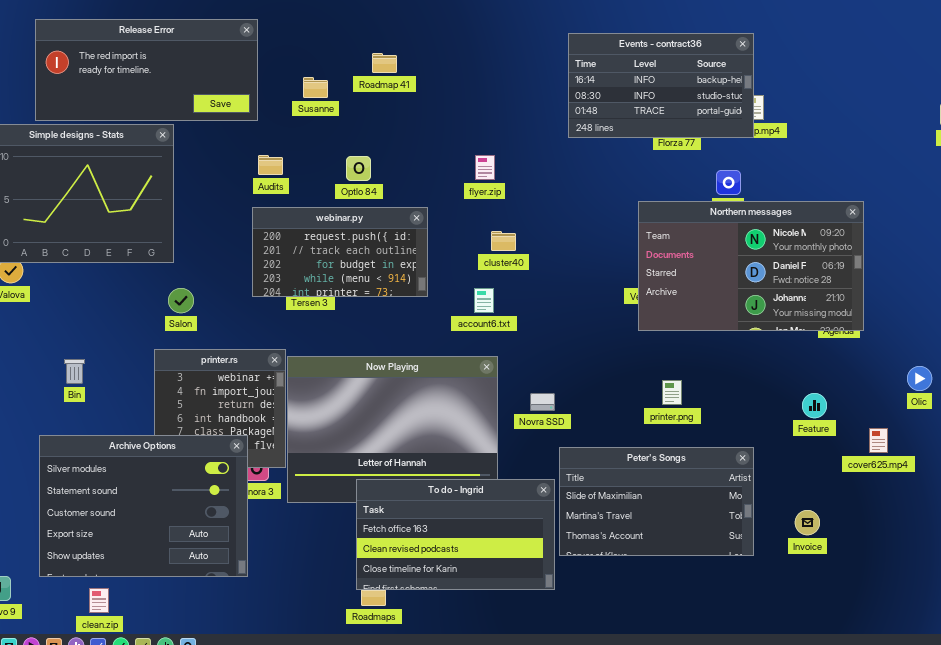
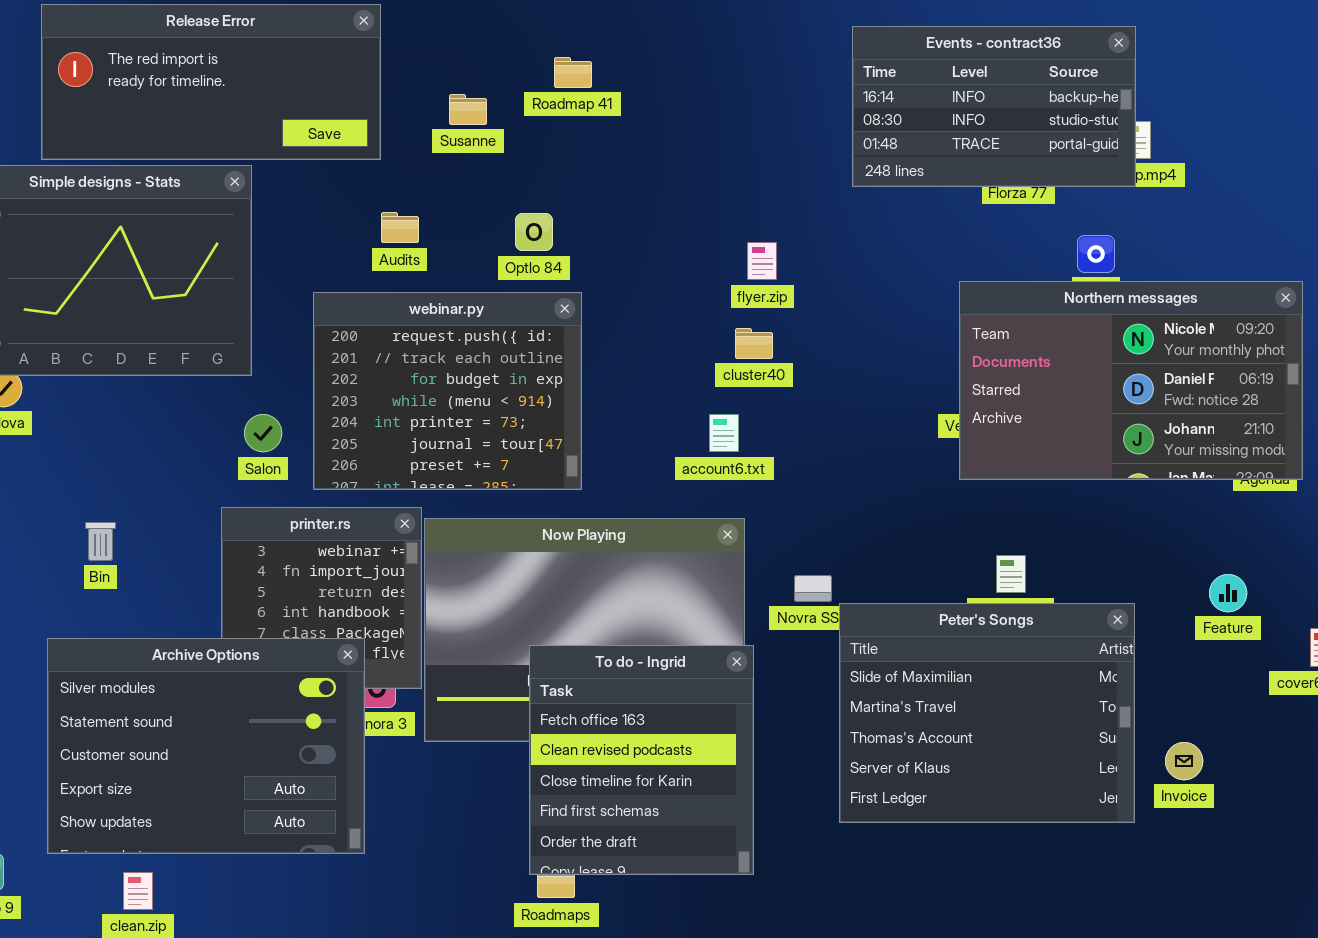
flyer.zip: [475,155,495,180] -> [747,242,777,280], moved
webinar.py: [252,207,428,297] -> [313,292,582,490], moved, resized
Peter's Songs: [559,447,754,556] -> [839,603,1135,823], resized
To do - Ingrid: [356,479,555,590] -> [529,645,754,875], resized
Invoice: [795,510,820,535] -> [1165,742,1203,780], moved

